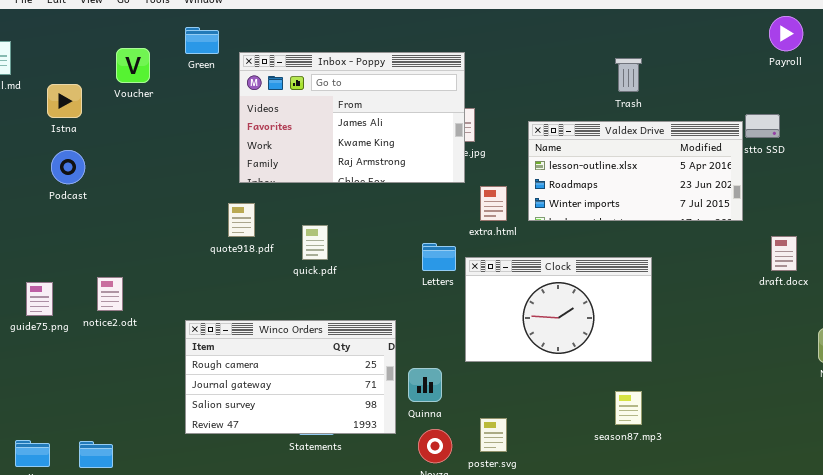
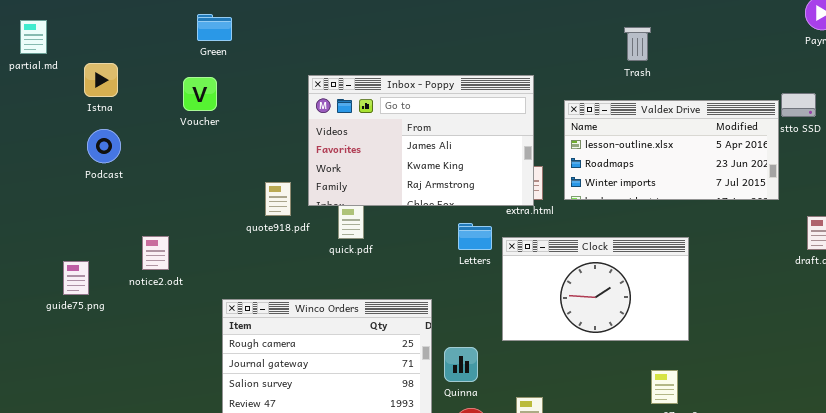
Green: [185,27,219,54] -> [197,14,232,41], moved
Voucher: [116,48,150,83] -> [183,77,217,111], moved
Inbox - Poppy: [239,52,465,183] -> [308,75,534,206], moved
Trash: [615,58,642,92] -> [624,27,651,61], moved
notice2.odt: [97,277,123,311] -> [142,236,169,270], moved

